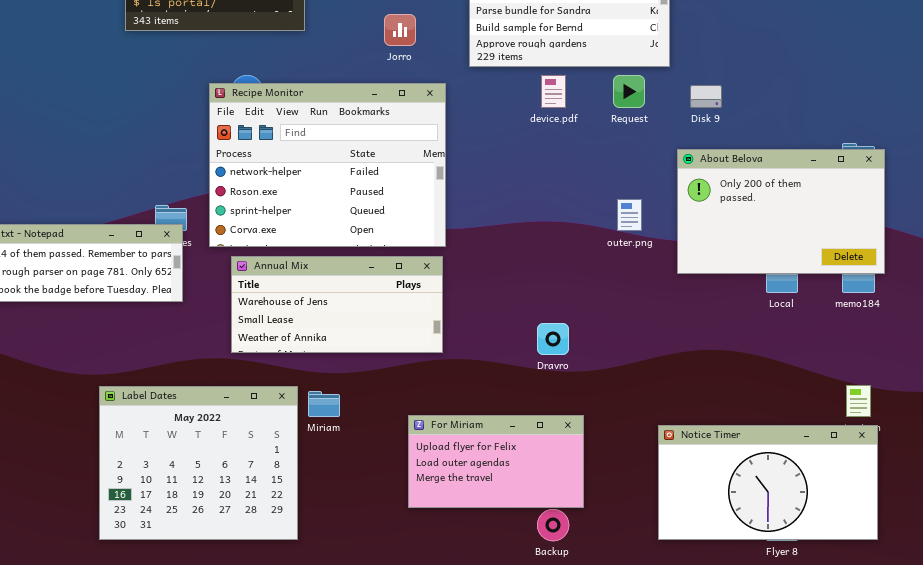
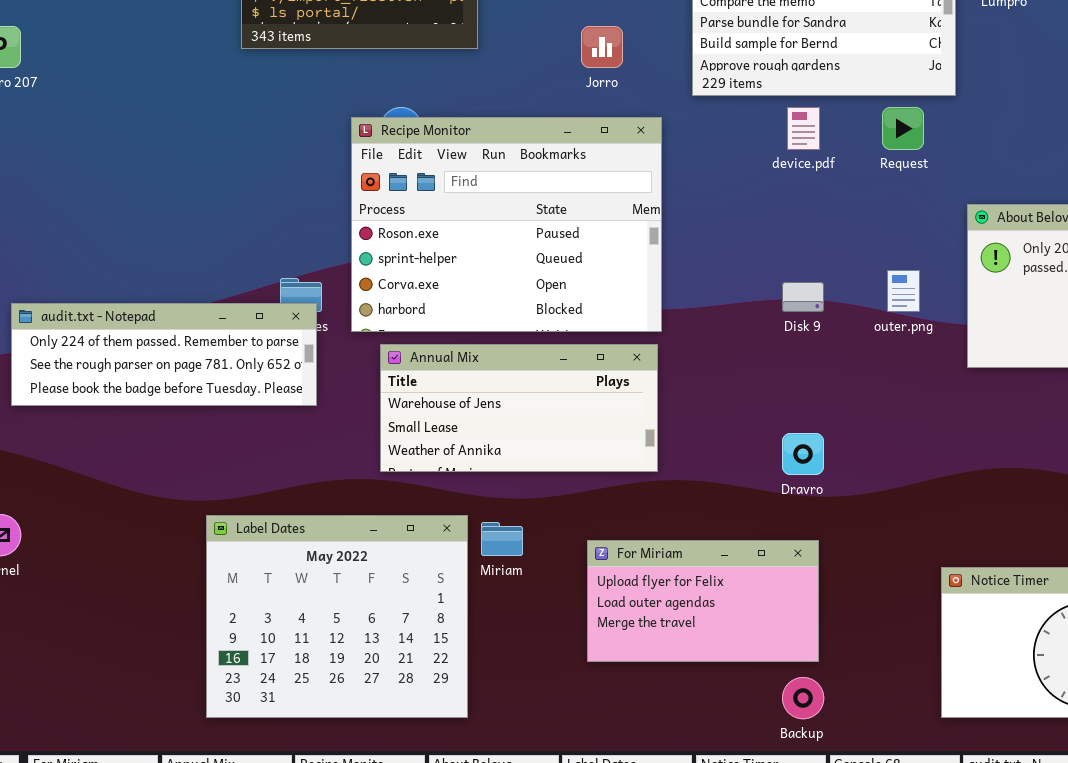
Recipe Monitor: [209,83,446,247] -> [351,117,662,332], scrolled down 1 row
Disk 9: [690,85,722,108] -> [782,282,824,312], moved
For Miriam: [408,415,584,508] -> [587,540,819,662], moved

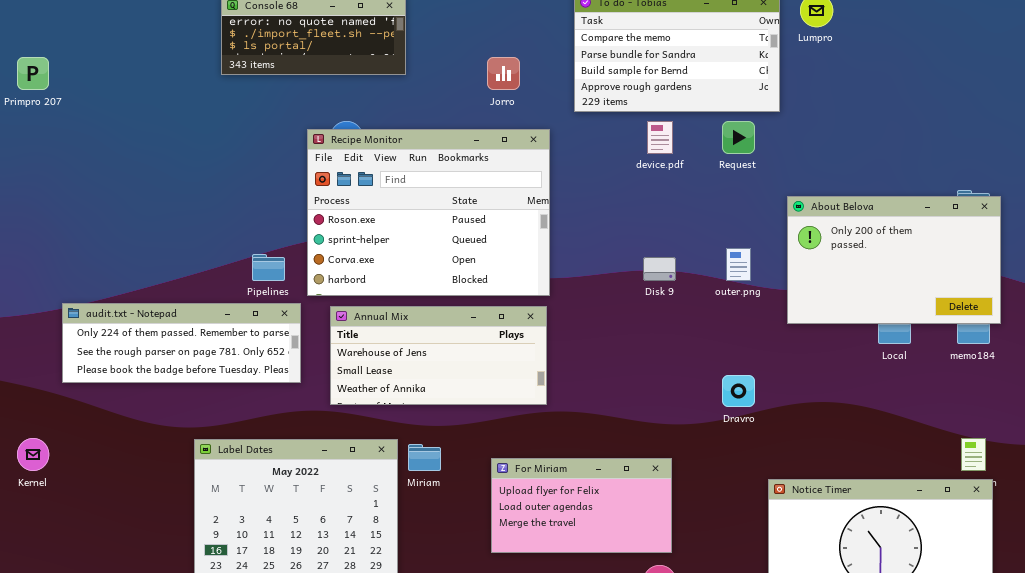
audit.txt - Notepad: [11,303,317,406] -> [62,303,301,383], moved
Dravro: [782,433,824,475] -> [722,375,755,407], moved

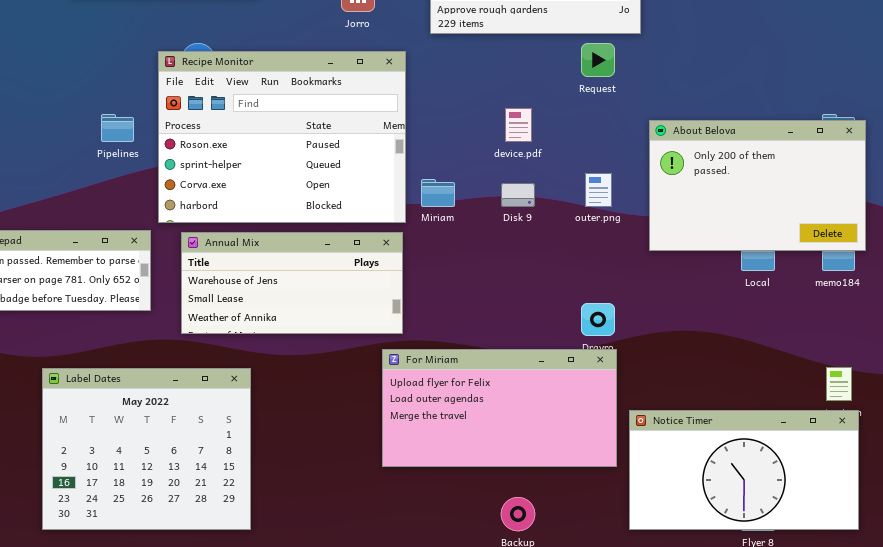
device.pdf: [647,121,673,154] -> [505,108,532,142], moved
Pipelines: [252,254,285,281] -> [101,114,134,142], moved
Miriam: [408,444,441,471] -> [421,179,455,207], moved
For Miriam: [491,458,672,553] -> [382,349,617,467], moved, resized

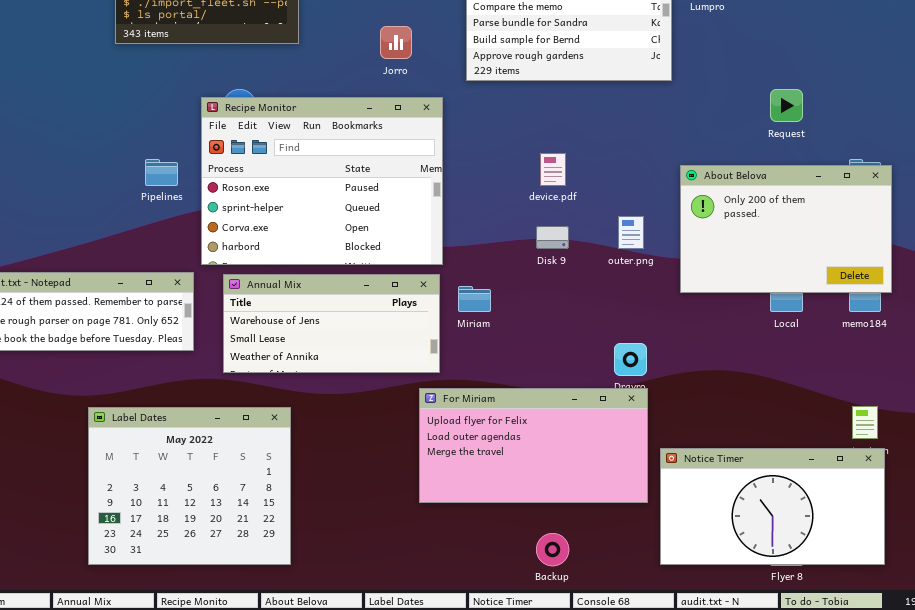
Request: [581,43,615,77] -> [770,89,803,122], moved
Miriam: [421,179,455,207] -> [458,286,491,312], moved

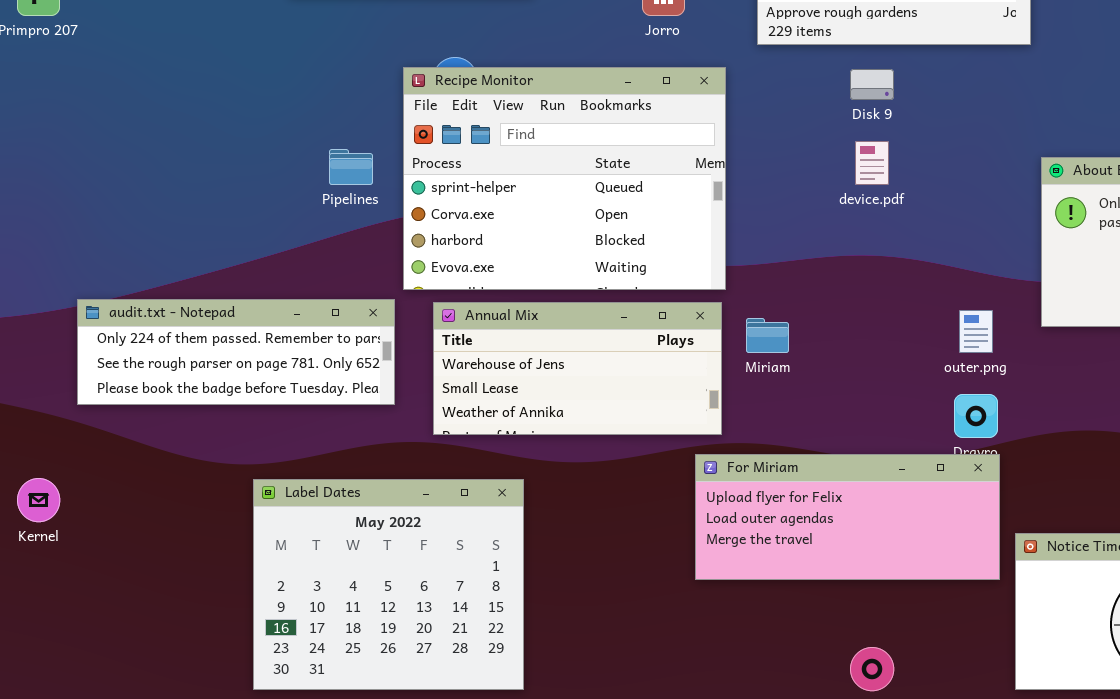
Recipe Monitor: [201,97,443,265] -> [403,67,726,290], scrolled down 1 row
outer.png: [618,216,644,249] -> [959,310,993,353], moved
Disk 9: [536,226,569,249] -> [850,69,894,100], moved
For Miriam: [419,388,648,503] -> [695,454,1000,580], resized

